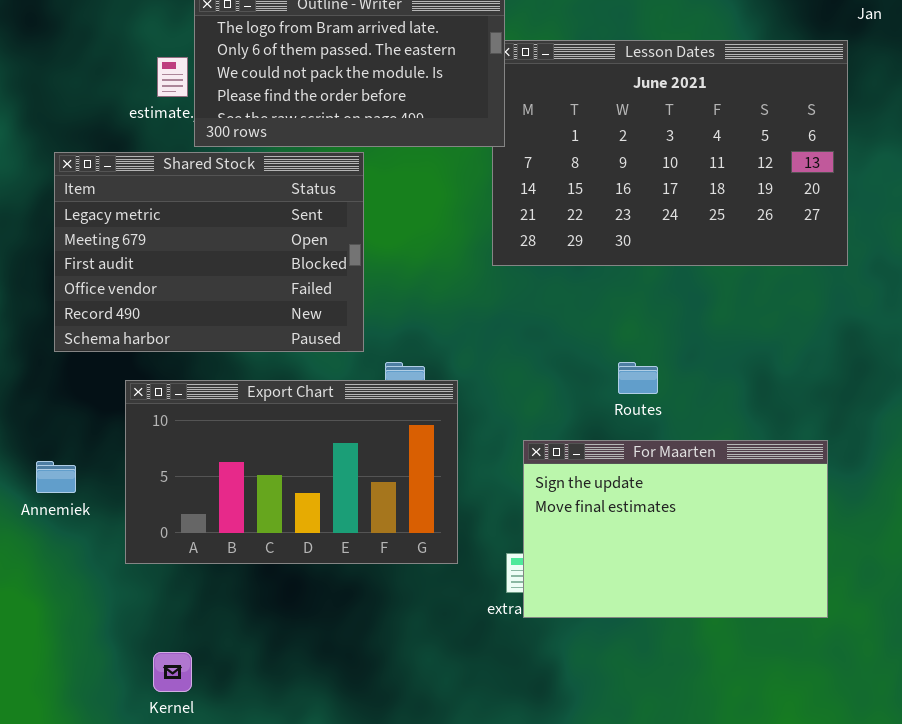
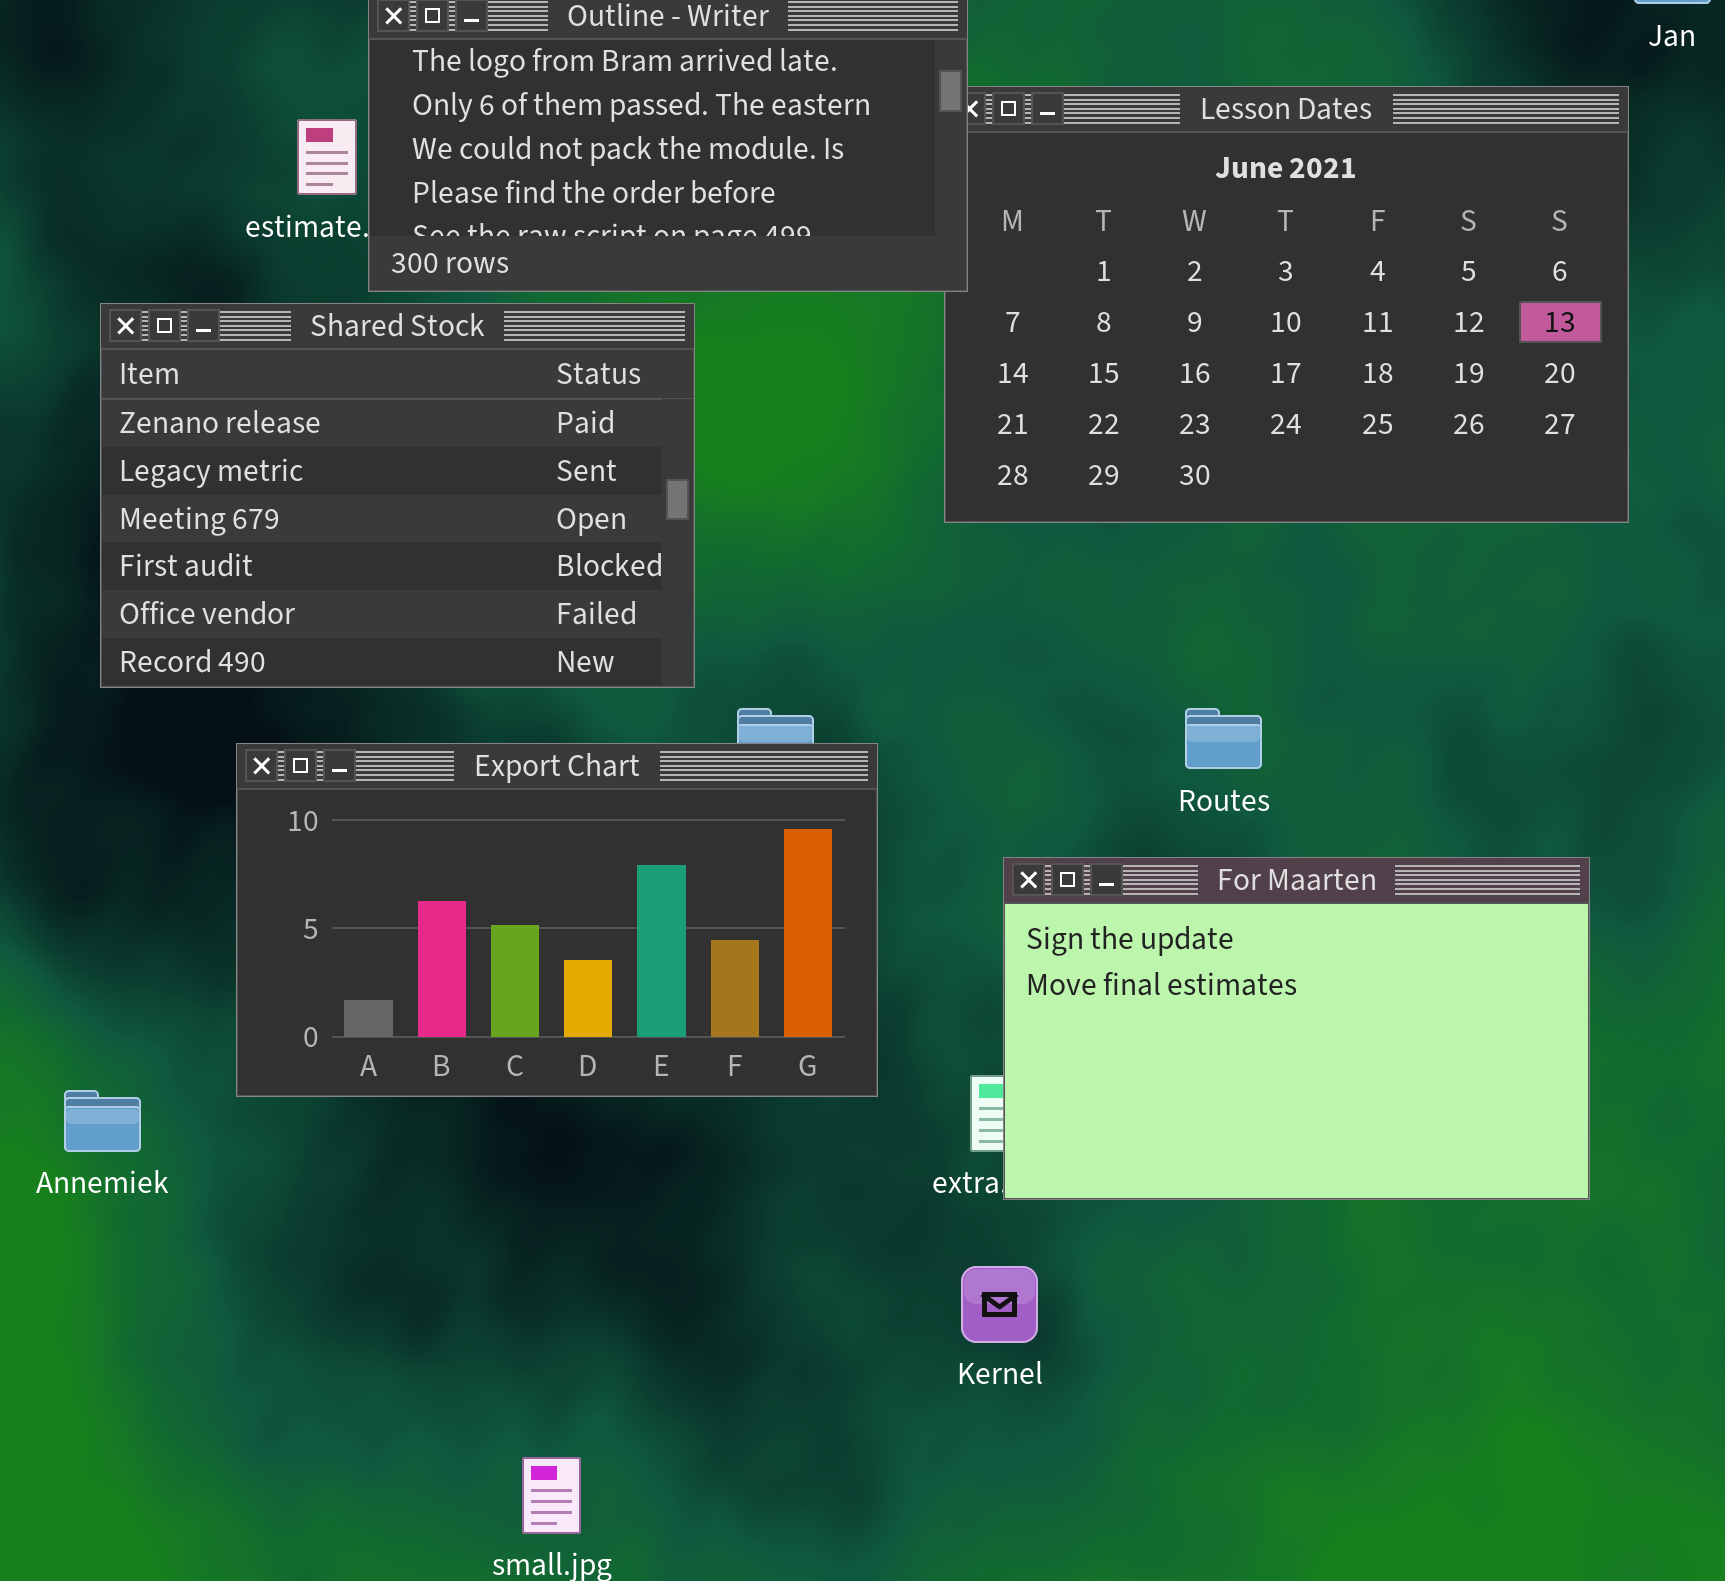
Shared Stock: [54,152,364,352] -> [100,303,695,688], scrolled up 1 row
Annemiek: [36,461,76,493] -> [64,1090,141,1152], moved
Kernel: [153,652,192,692] -> [961,1266,1038,1343], moved

